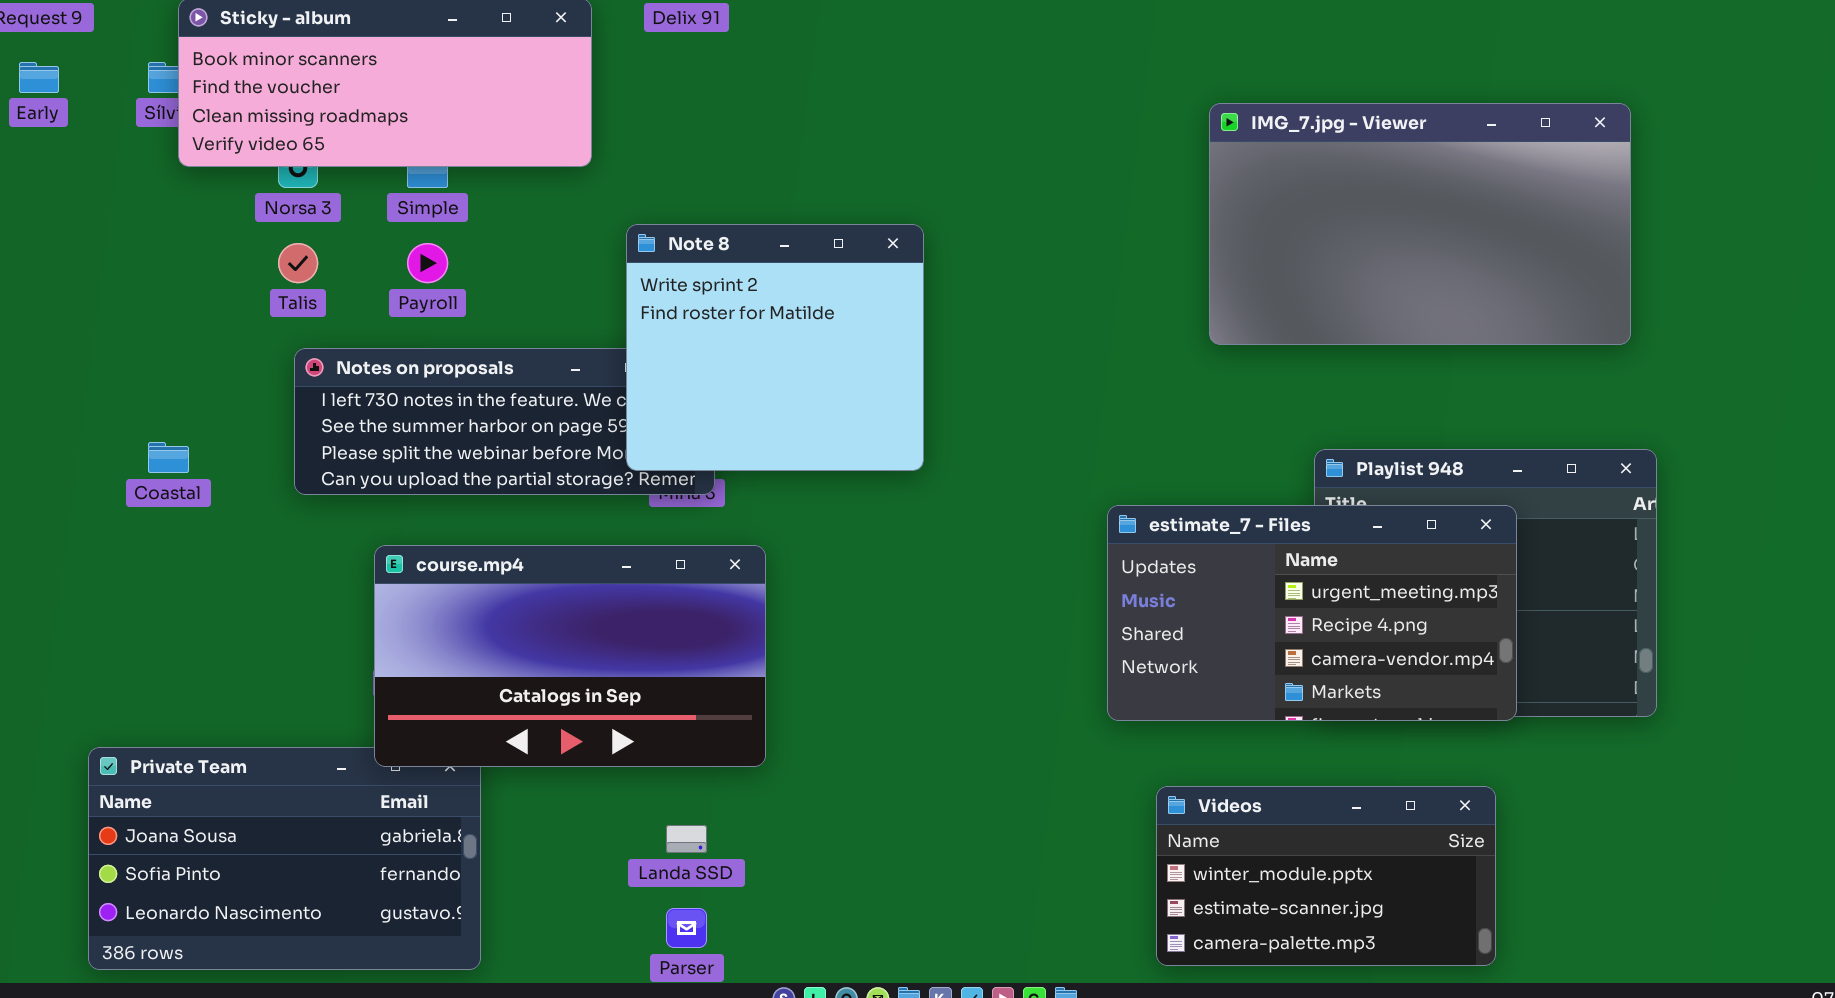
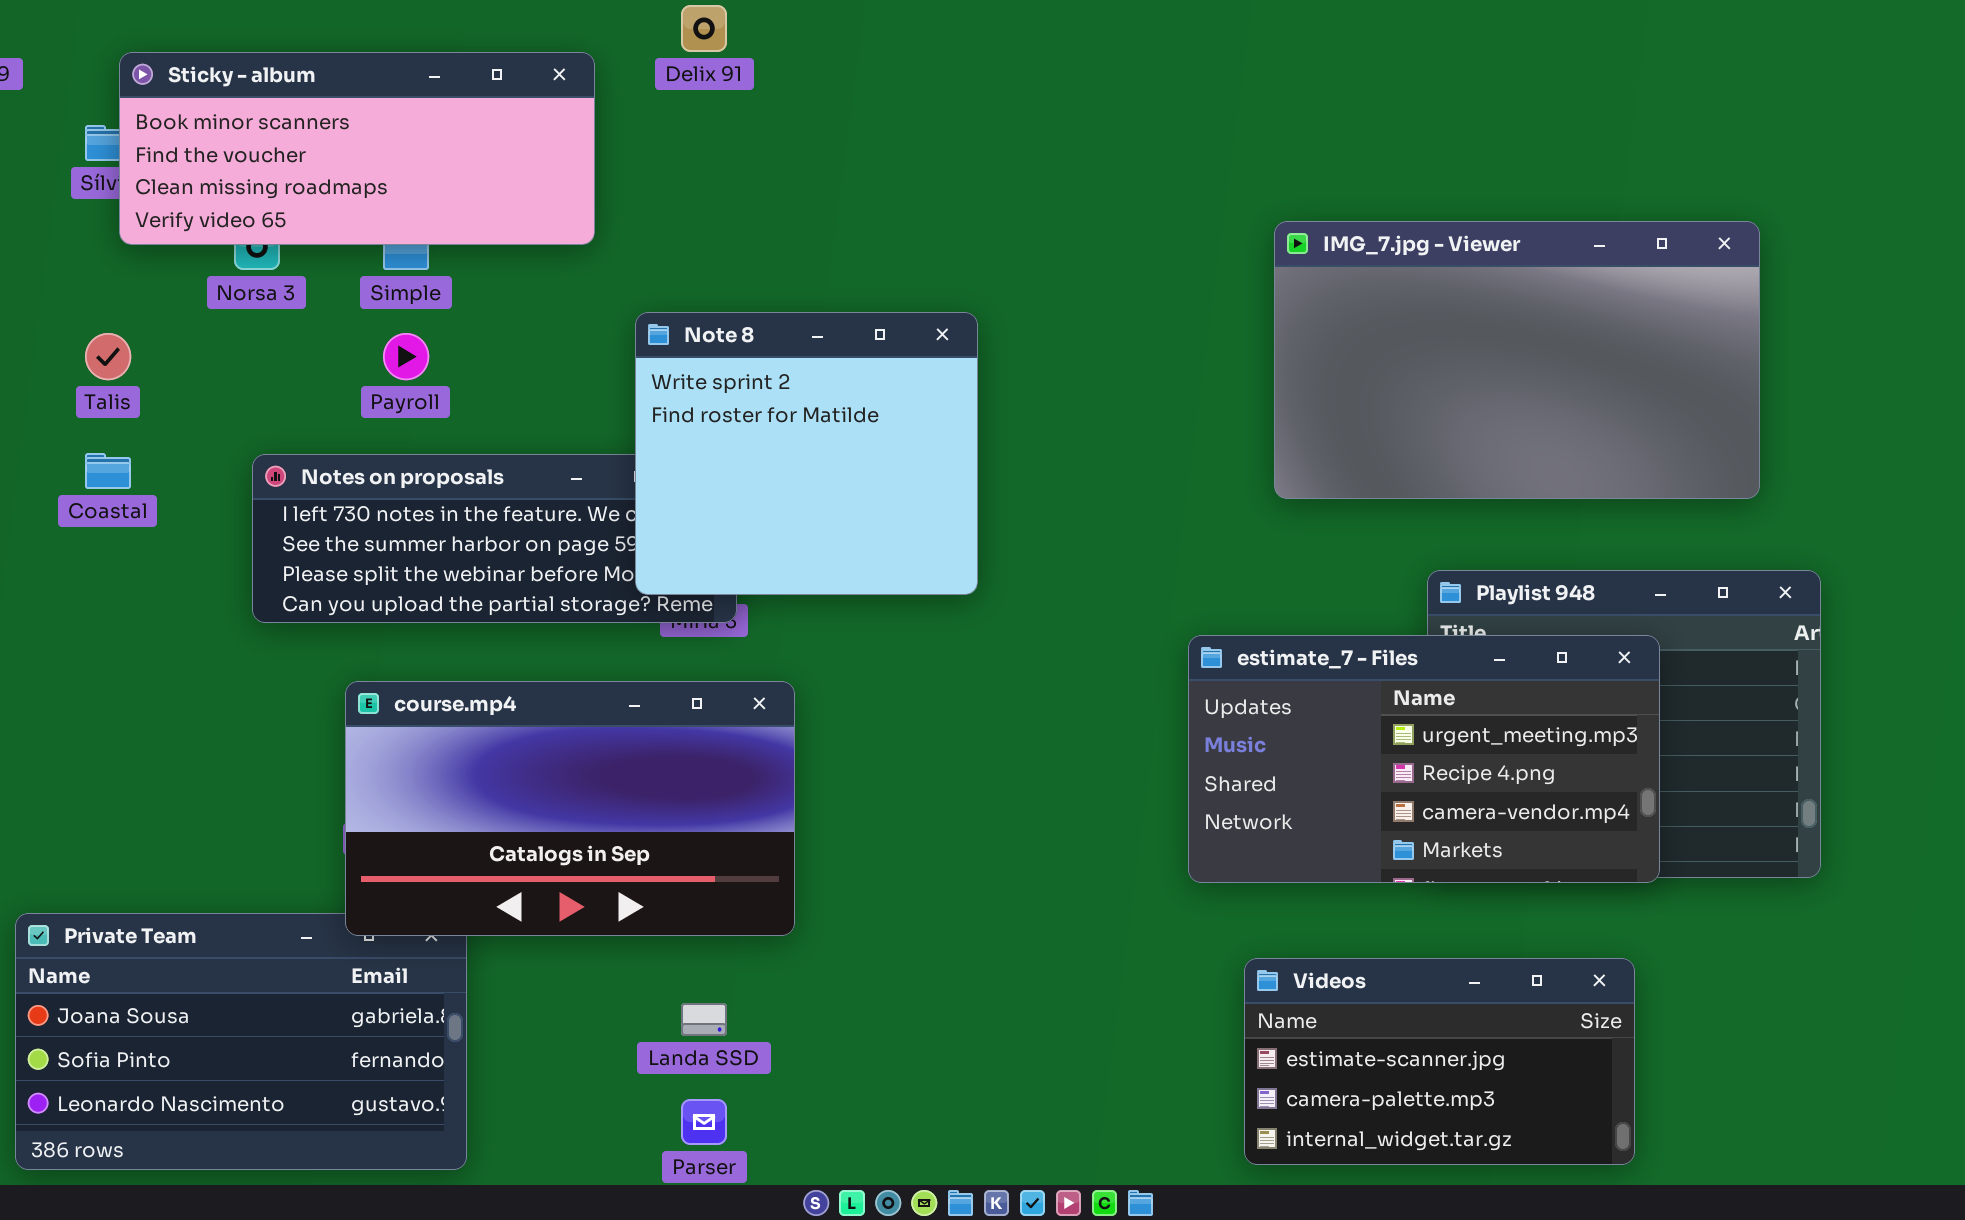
IMG_7.jpg - Viewer: [1209,103,1631,345] -> [1274,221,1760,499], moved
Talis: [278,243,318,283] -> [85,333,131,380], moved
Coastal: [148,442,189,473] -> [85,453,131,489], moved
Videos: [1156,786,1496,966] -> [1244,958,1635,1165], scrolled down 1 row

